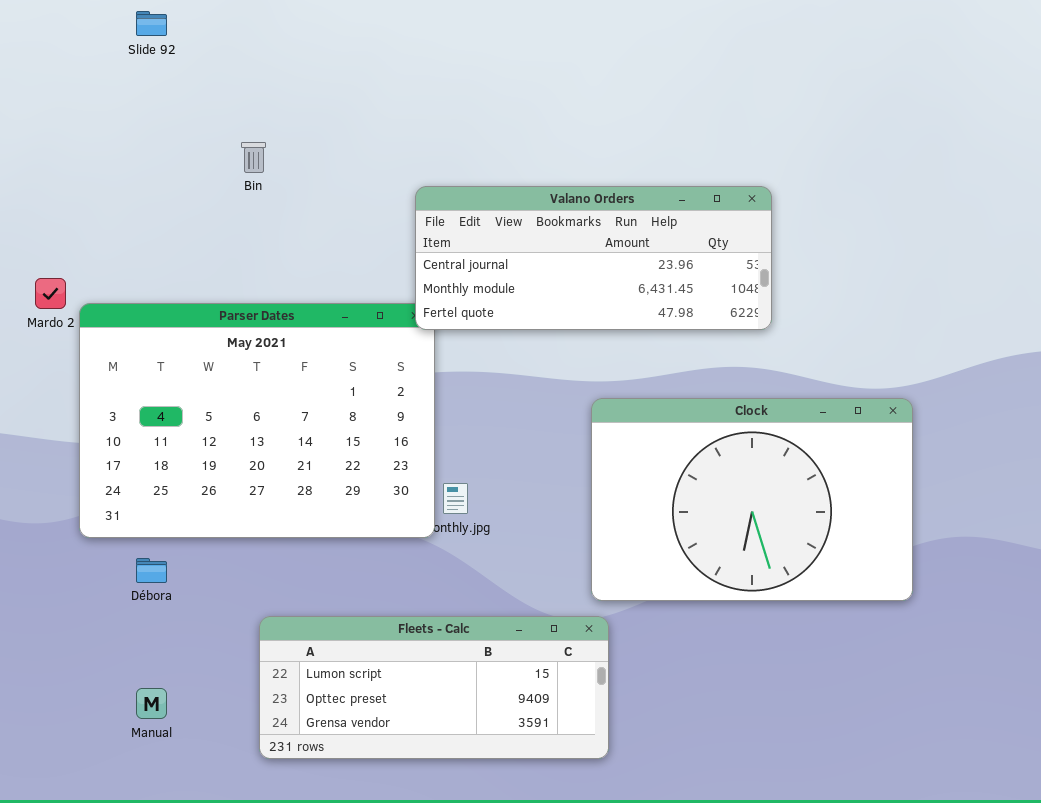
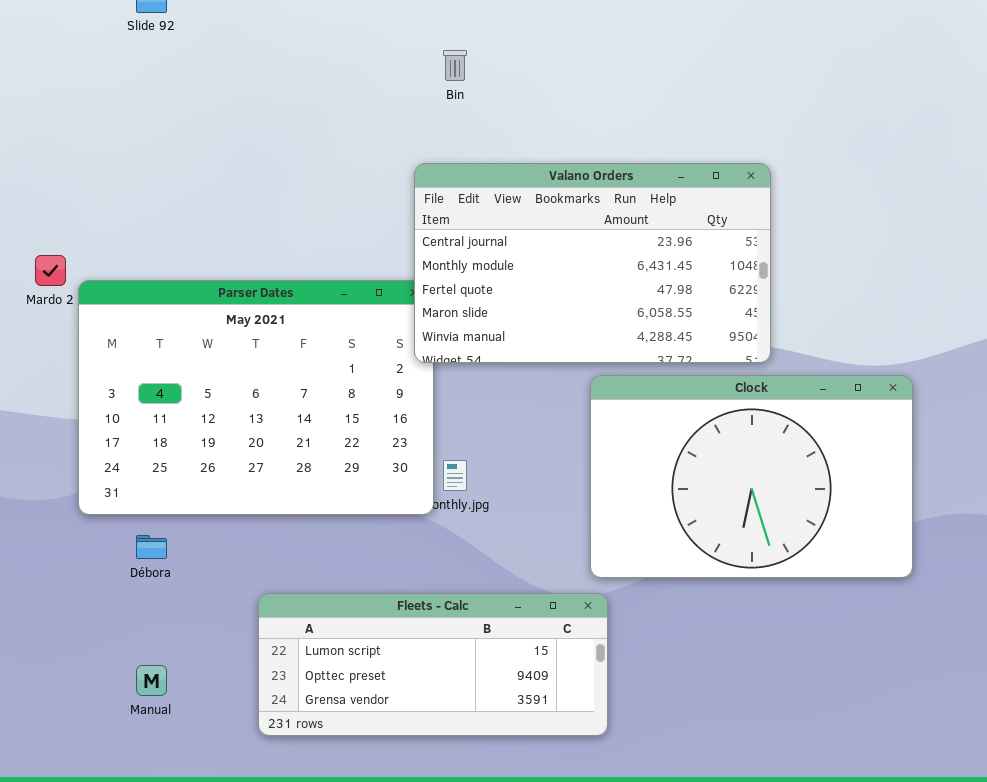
Bin: [241,142,266,173] -> [443,50,467,81], moved
Valano Orders: [415,186,772,330] -> [414,163,771,363], resized

